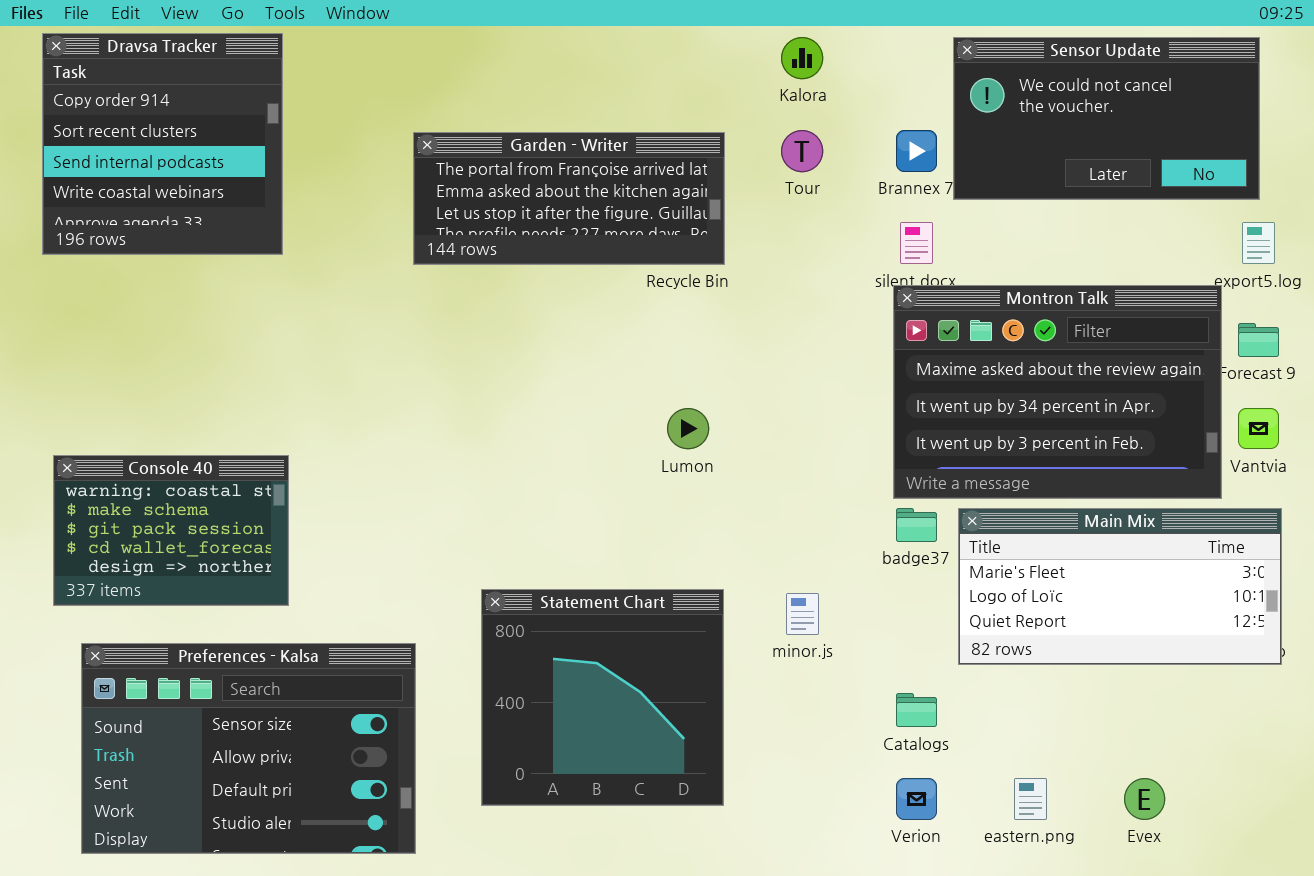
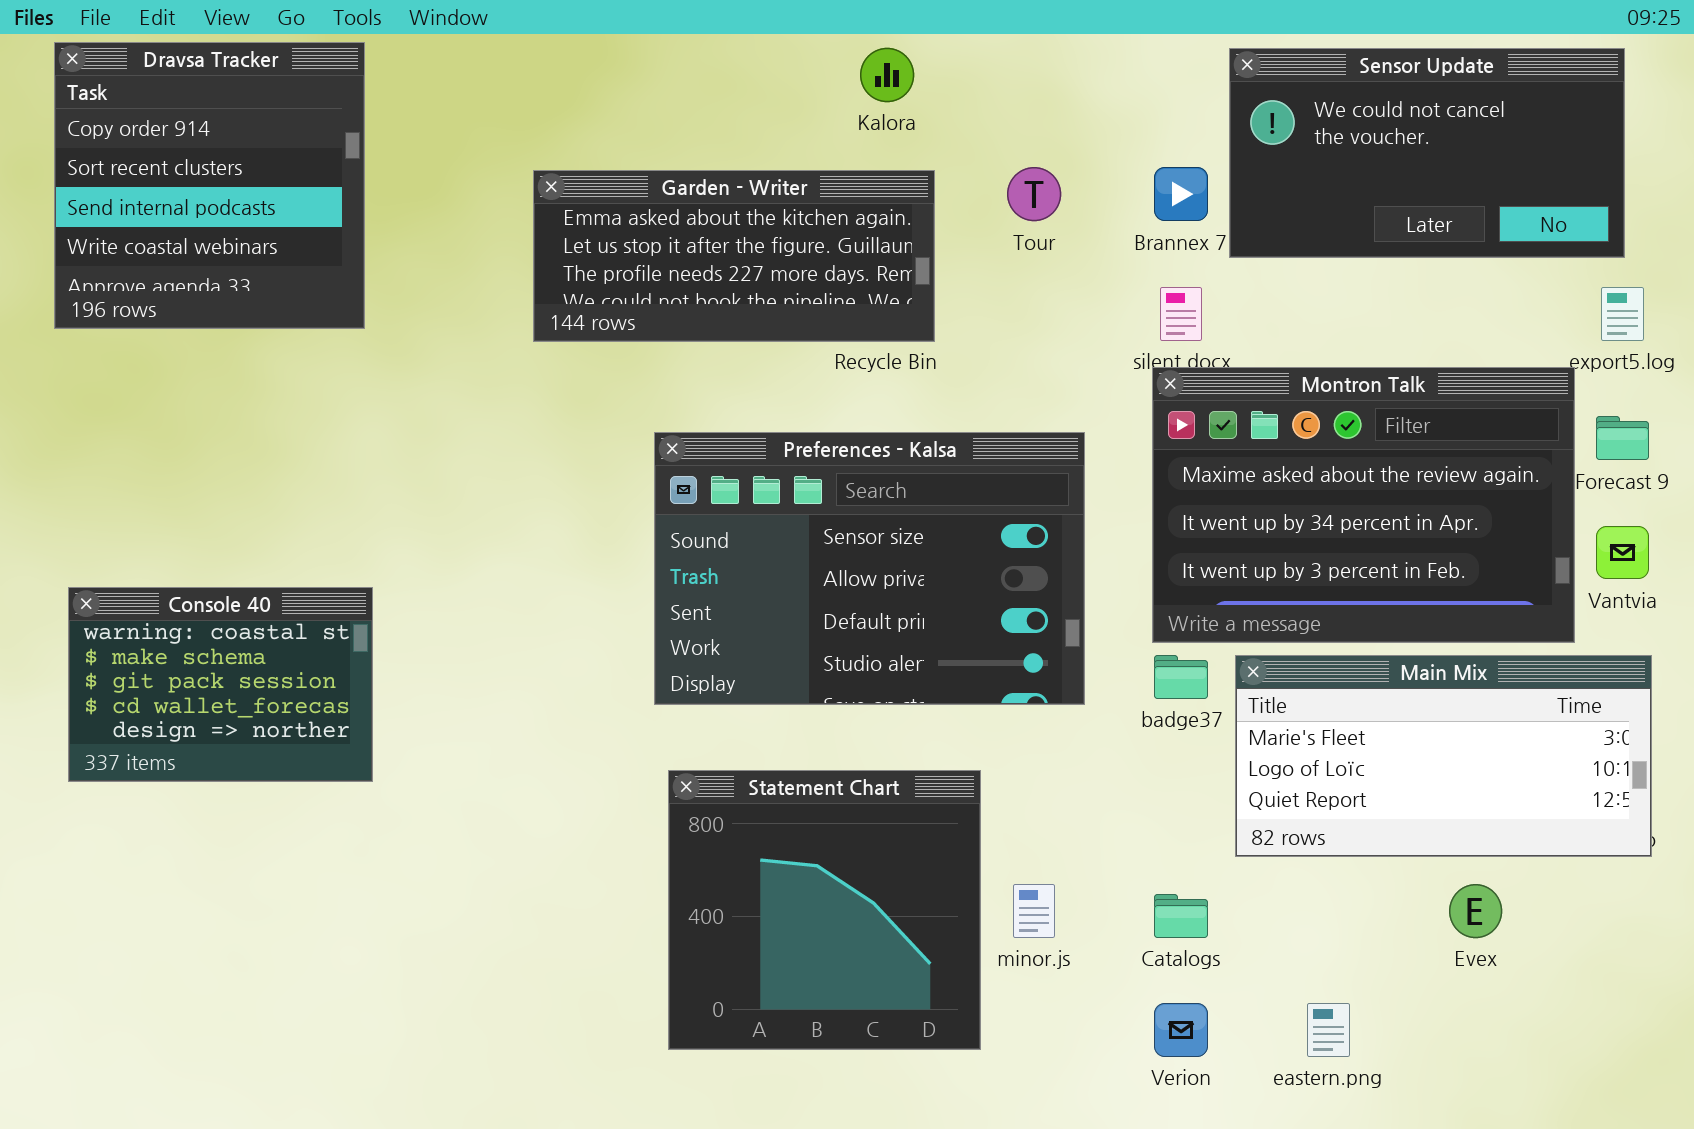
Kalora: [781,37,823,79] -> [860,48,914,102], moved
Garden - Writer: [413,132,725,265] -> [533,170,935,342], scrolled down 1 row
Statement Chart: [481,589,724,806] -> [668,770,981,1050], moved
minor.js: [786,593,819,635] -> [1013,884,1055,938], moved
Preferences - Kalsa: [81,643,416,854] -> [654,432,1085,705], moved
Evex: [1124,778,1165,820] -> [1449,884,1502,938], moved

